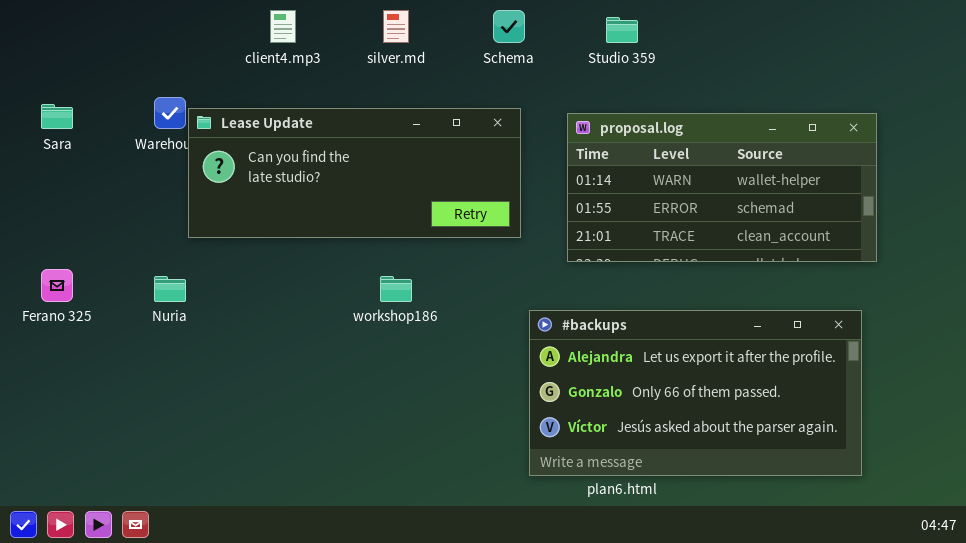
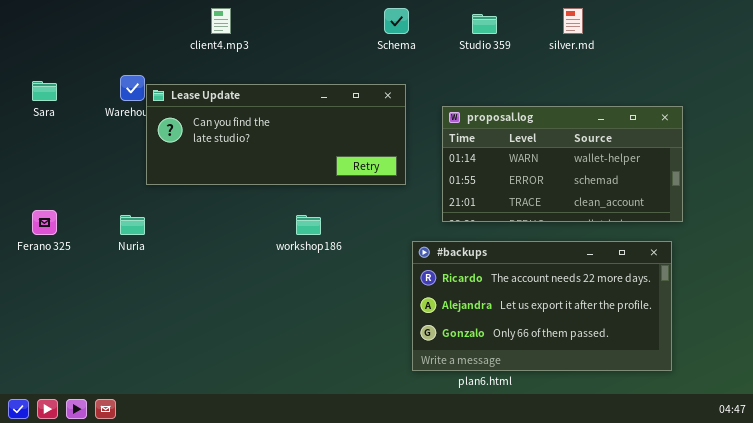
silver.md: [383,10,409,43] -> [563,8,583,34], moved
proposal.log: [567,113,877,262] -> [442,106,683,222], moved
#backups: [529,310,862,476] -> [412,241,672,371], scrolled up 1 row

